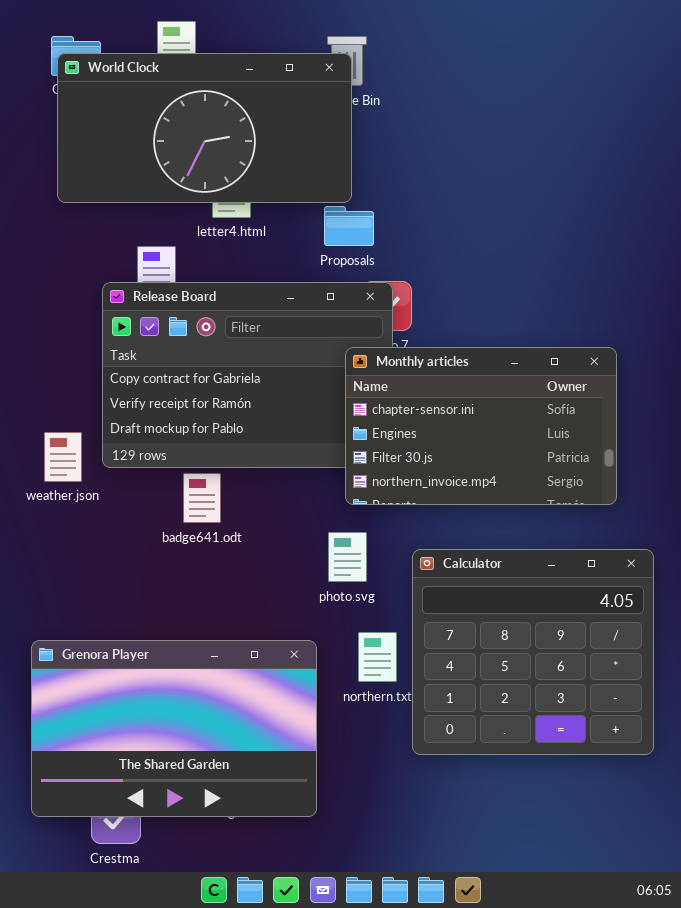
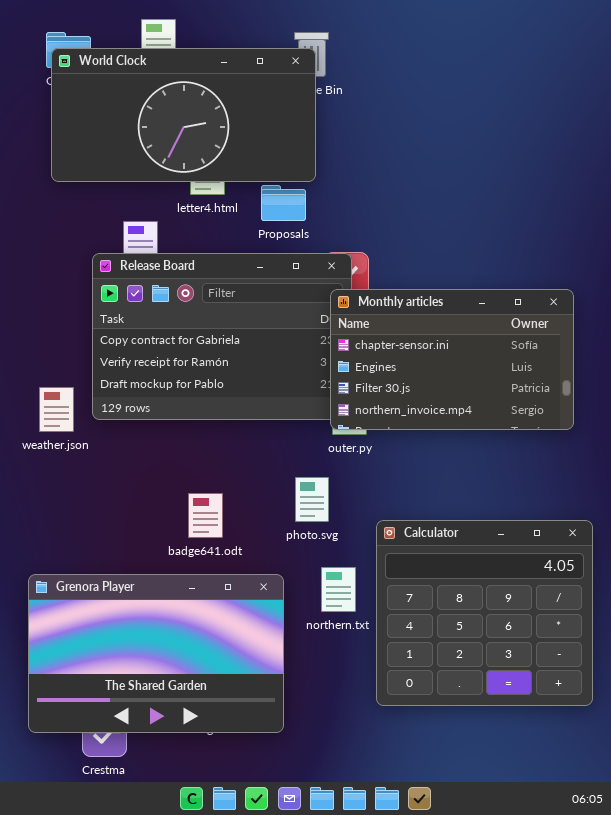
Proposals: [324,206,374,246] -> [261,185,306,221], moved
Monthly articles: [345,347,617,505] -> [330,289,574,430], moved
badge641.odt: [183,473,221,523] -> [188,493,223,538], moved
Calculator: [412,549,654,755] -> [376,520,593,706], moved

